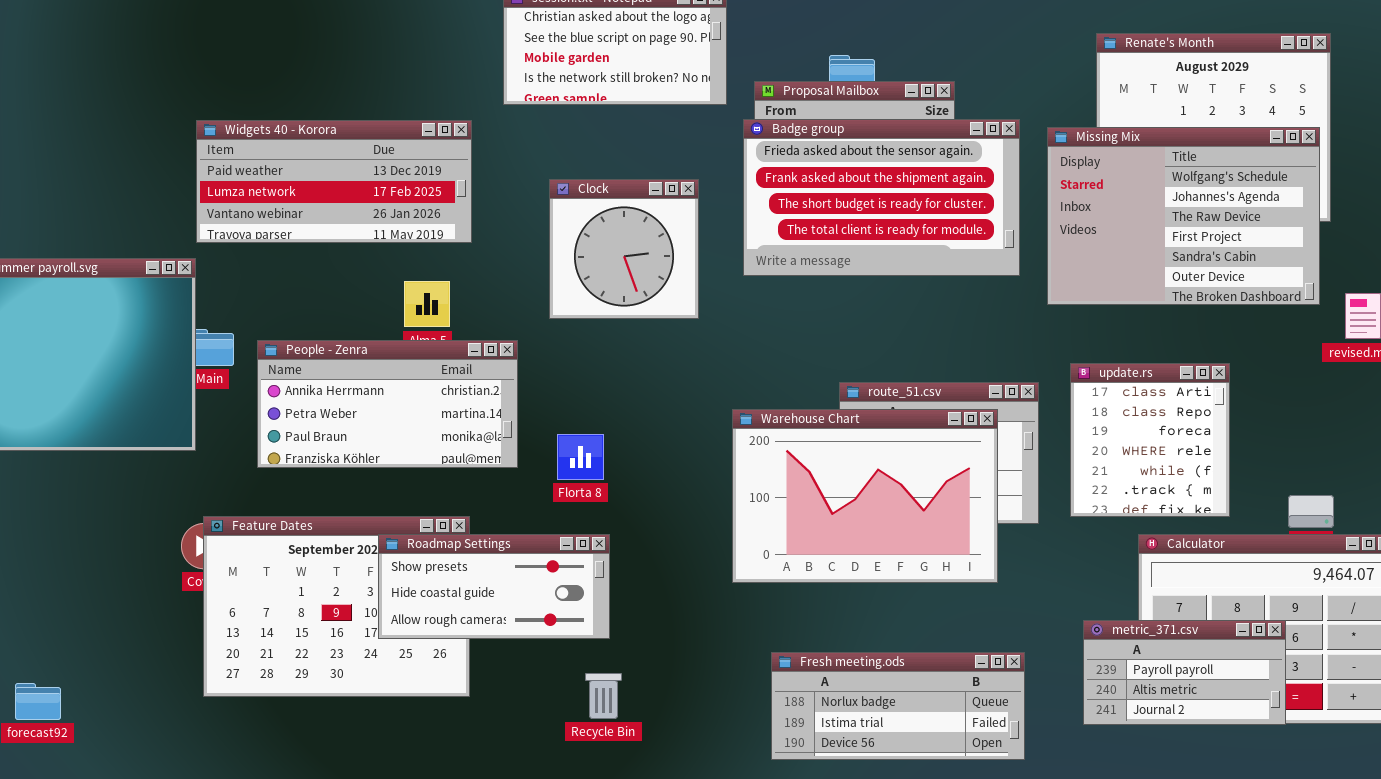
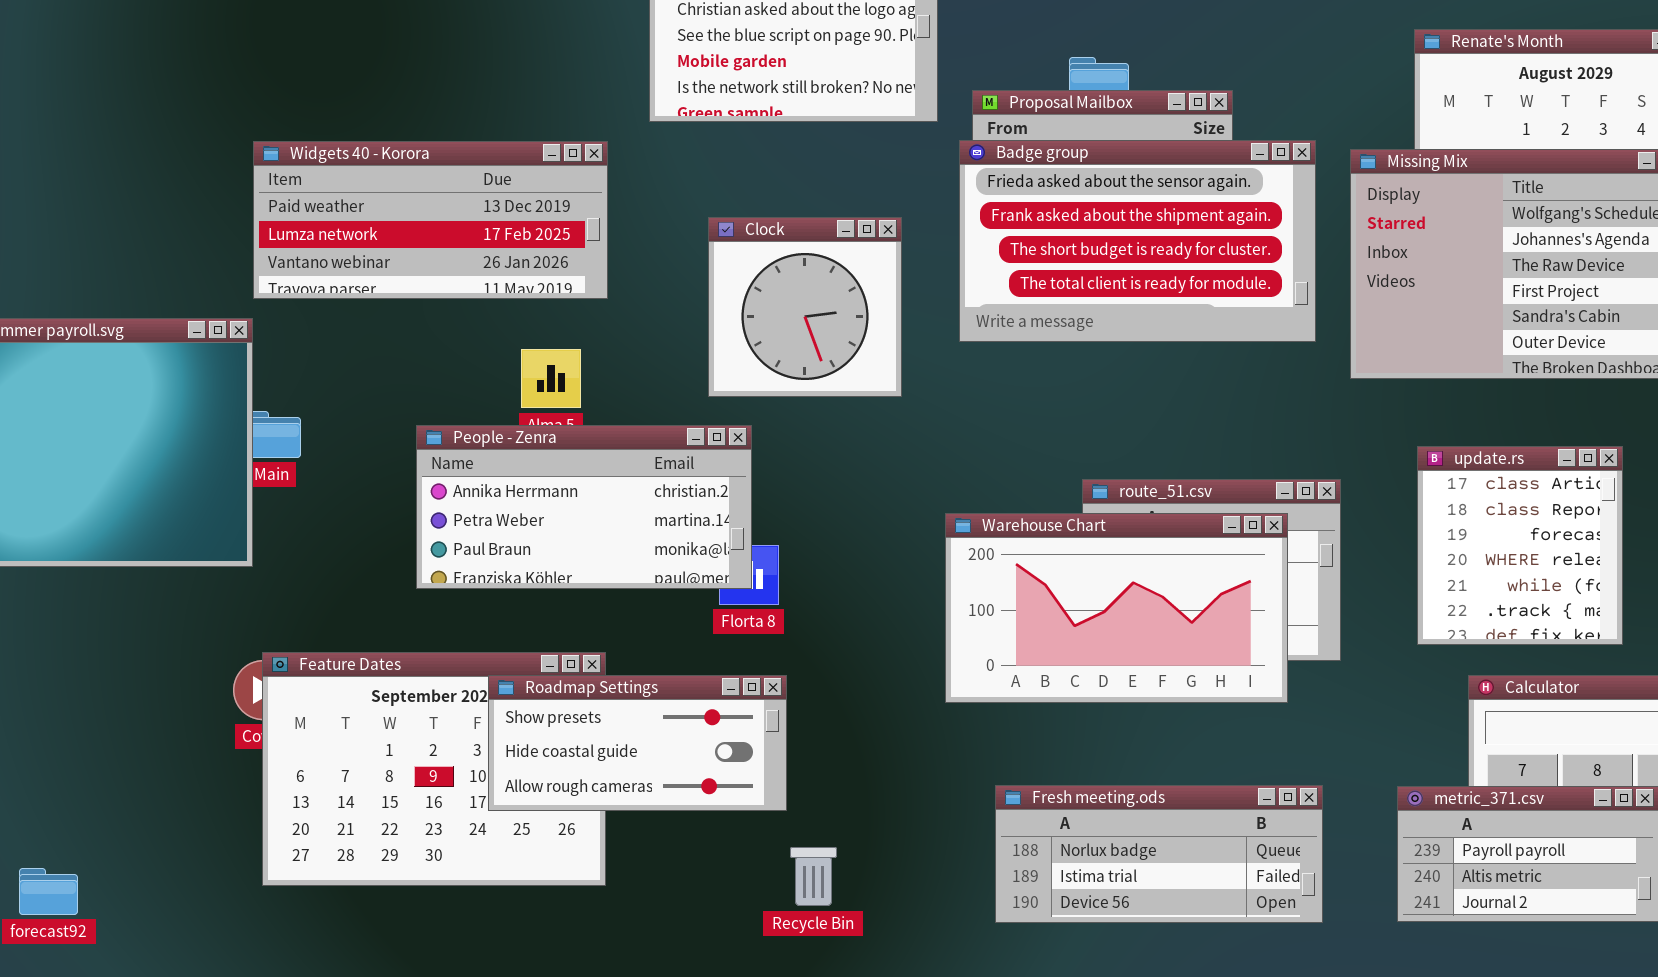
People - Zenra: [257,340,518,468] -> [416,425,752,589], moved
update.rs: [1070,363,1230,517] -> [1417,446,1623,645], moved
Warehouse Chart: [732,409,998,583] -> [945,513,1288,703], resized
Fresh meeting.ods: [771,652,1025,760] -> [995,785,1323,923], moved
Recycle Bin: [585,673,622,719] -> [790,847,837,906], moved

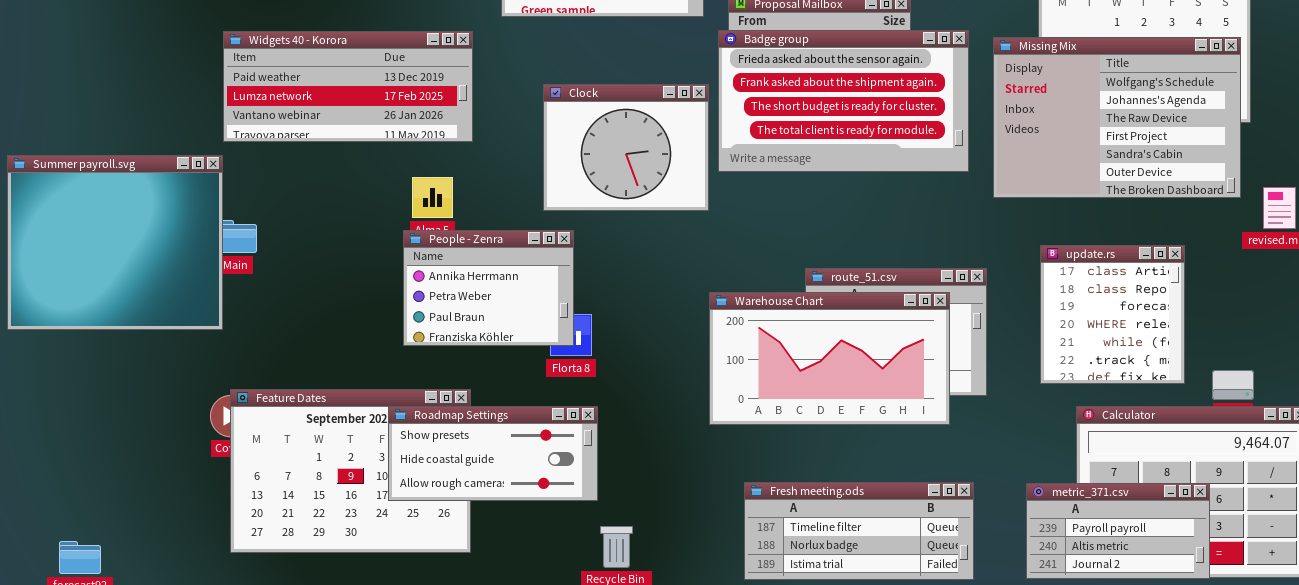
Clock: [708,217,902,397] -> [543,84,709,211], resized
People - Zenra: [416,425,752,589] -> [403,230,574,346], resized
Fresh meeting.ods: [995,785,1323,923] -> [744,482,974,580], scrolled up 1 row

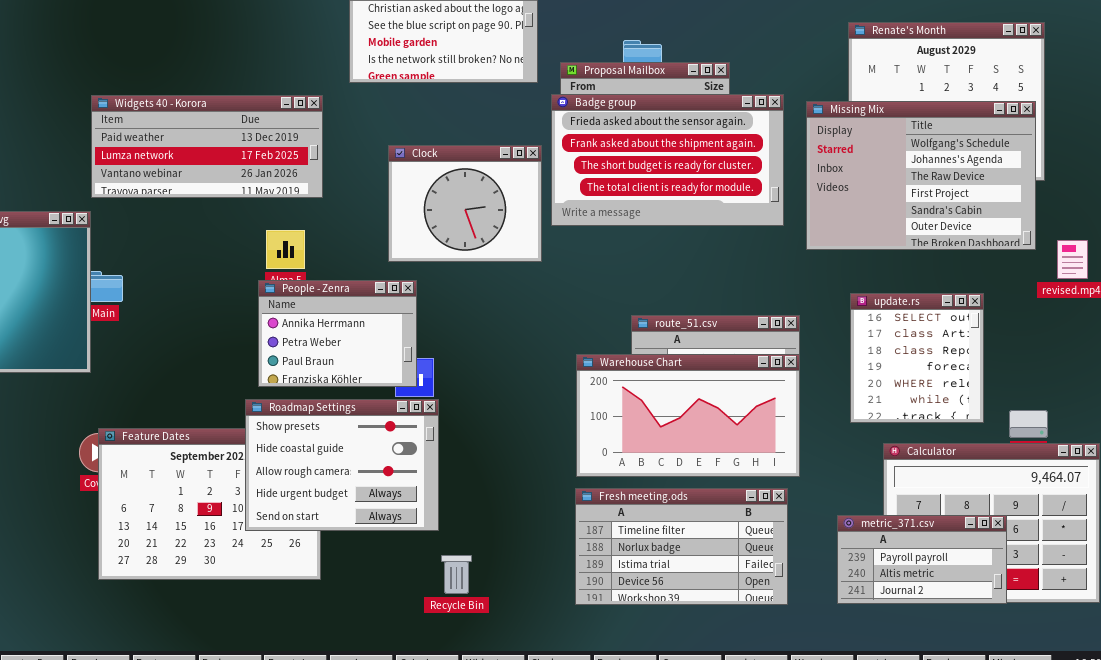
update.rs: [1040,245,1185,384] -> [850,293,984,423], scrolled up 1 row
Warehouse Chart: [709,292,950,425] -> [576,354,800,477], moved
Roadmap Settings: [388,406,598,501] -> [245,399,439,531], resized
Fresh meeting.ods: [744,482,974,580] -> [575,488,788,605], resized

